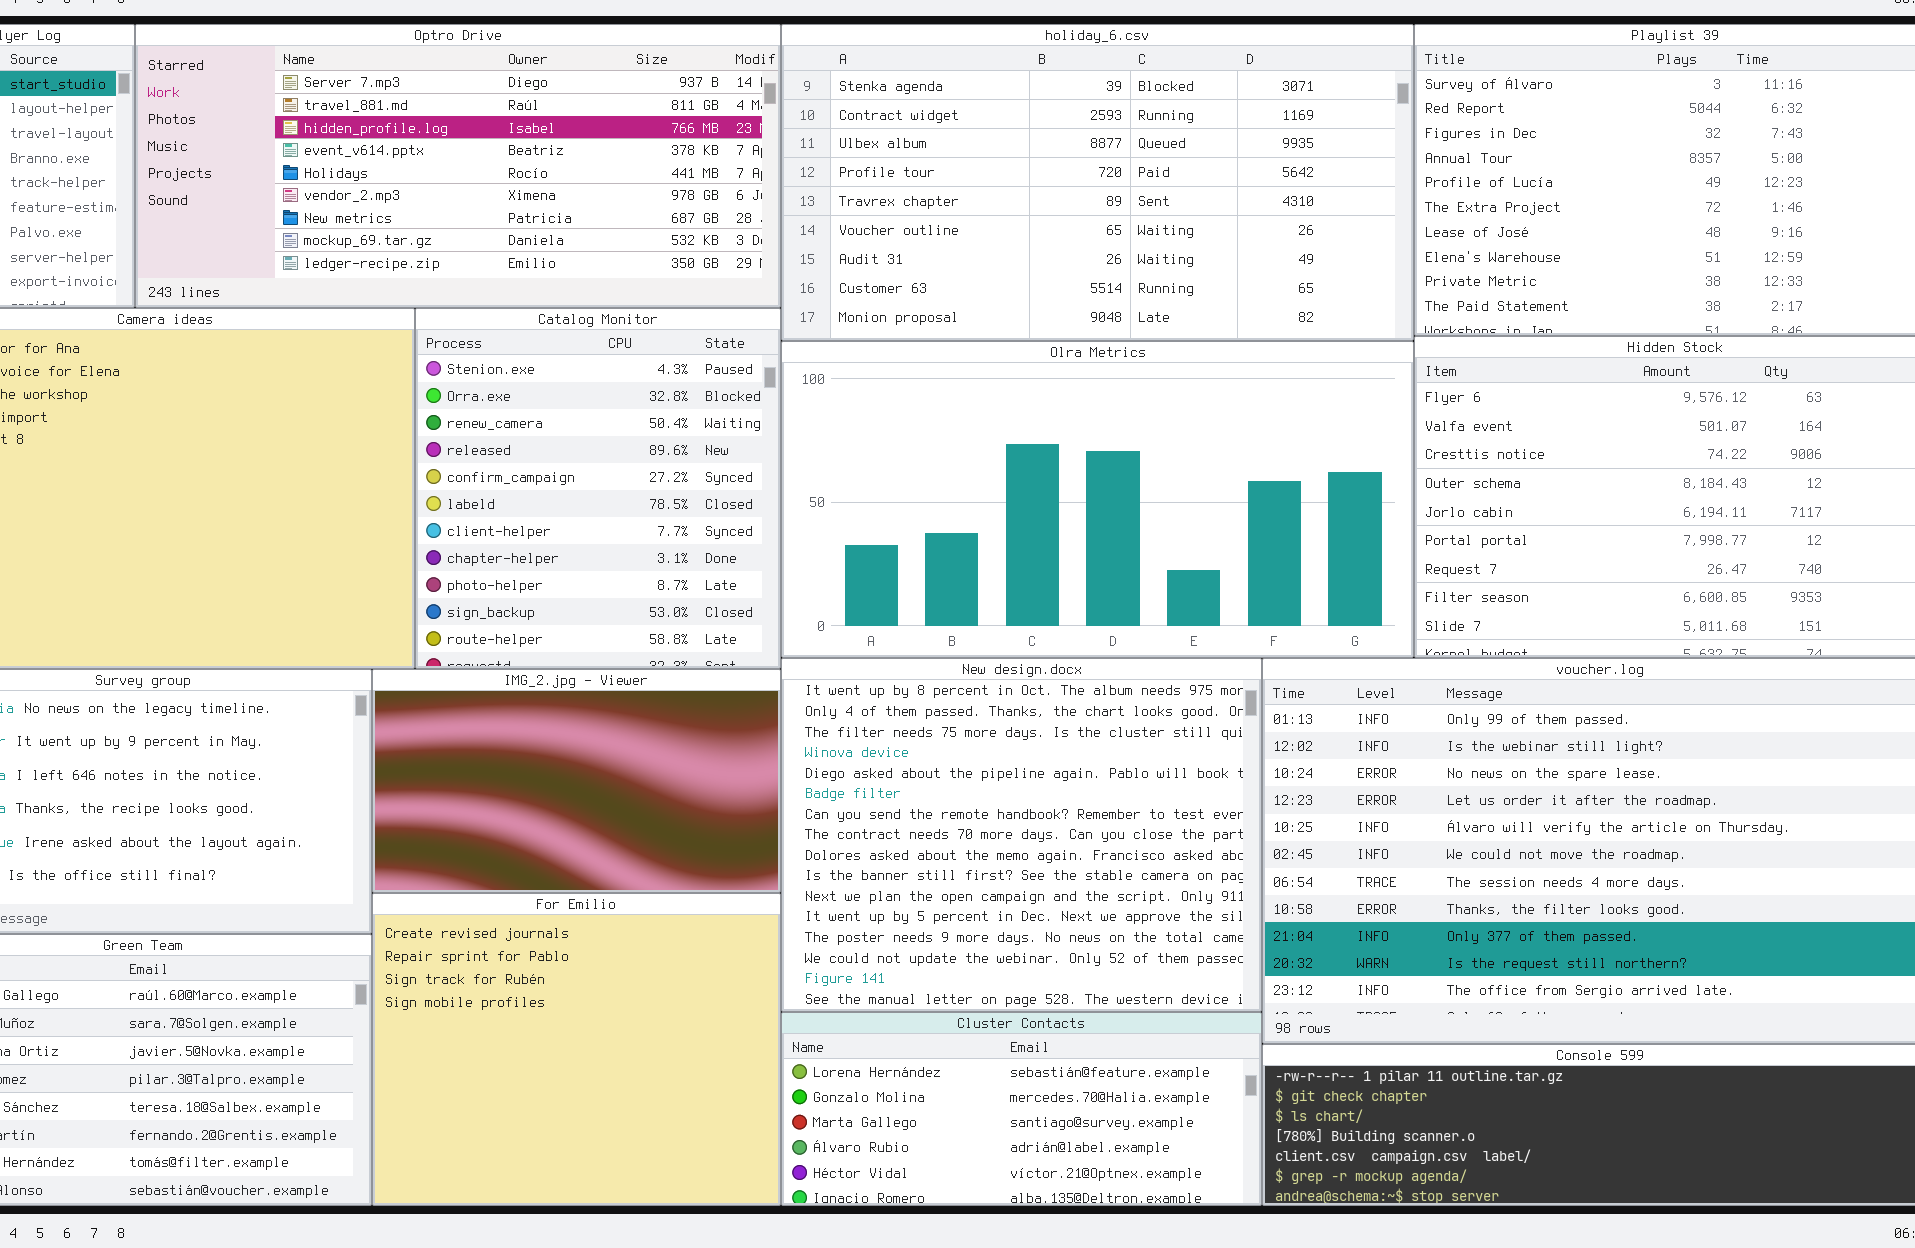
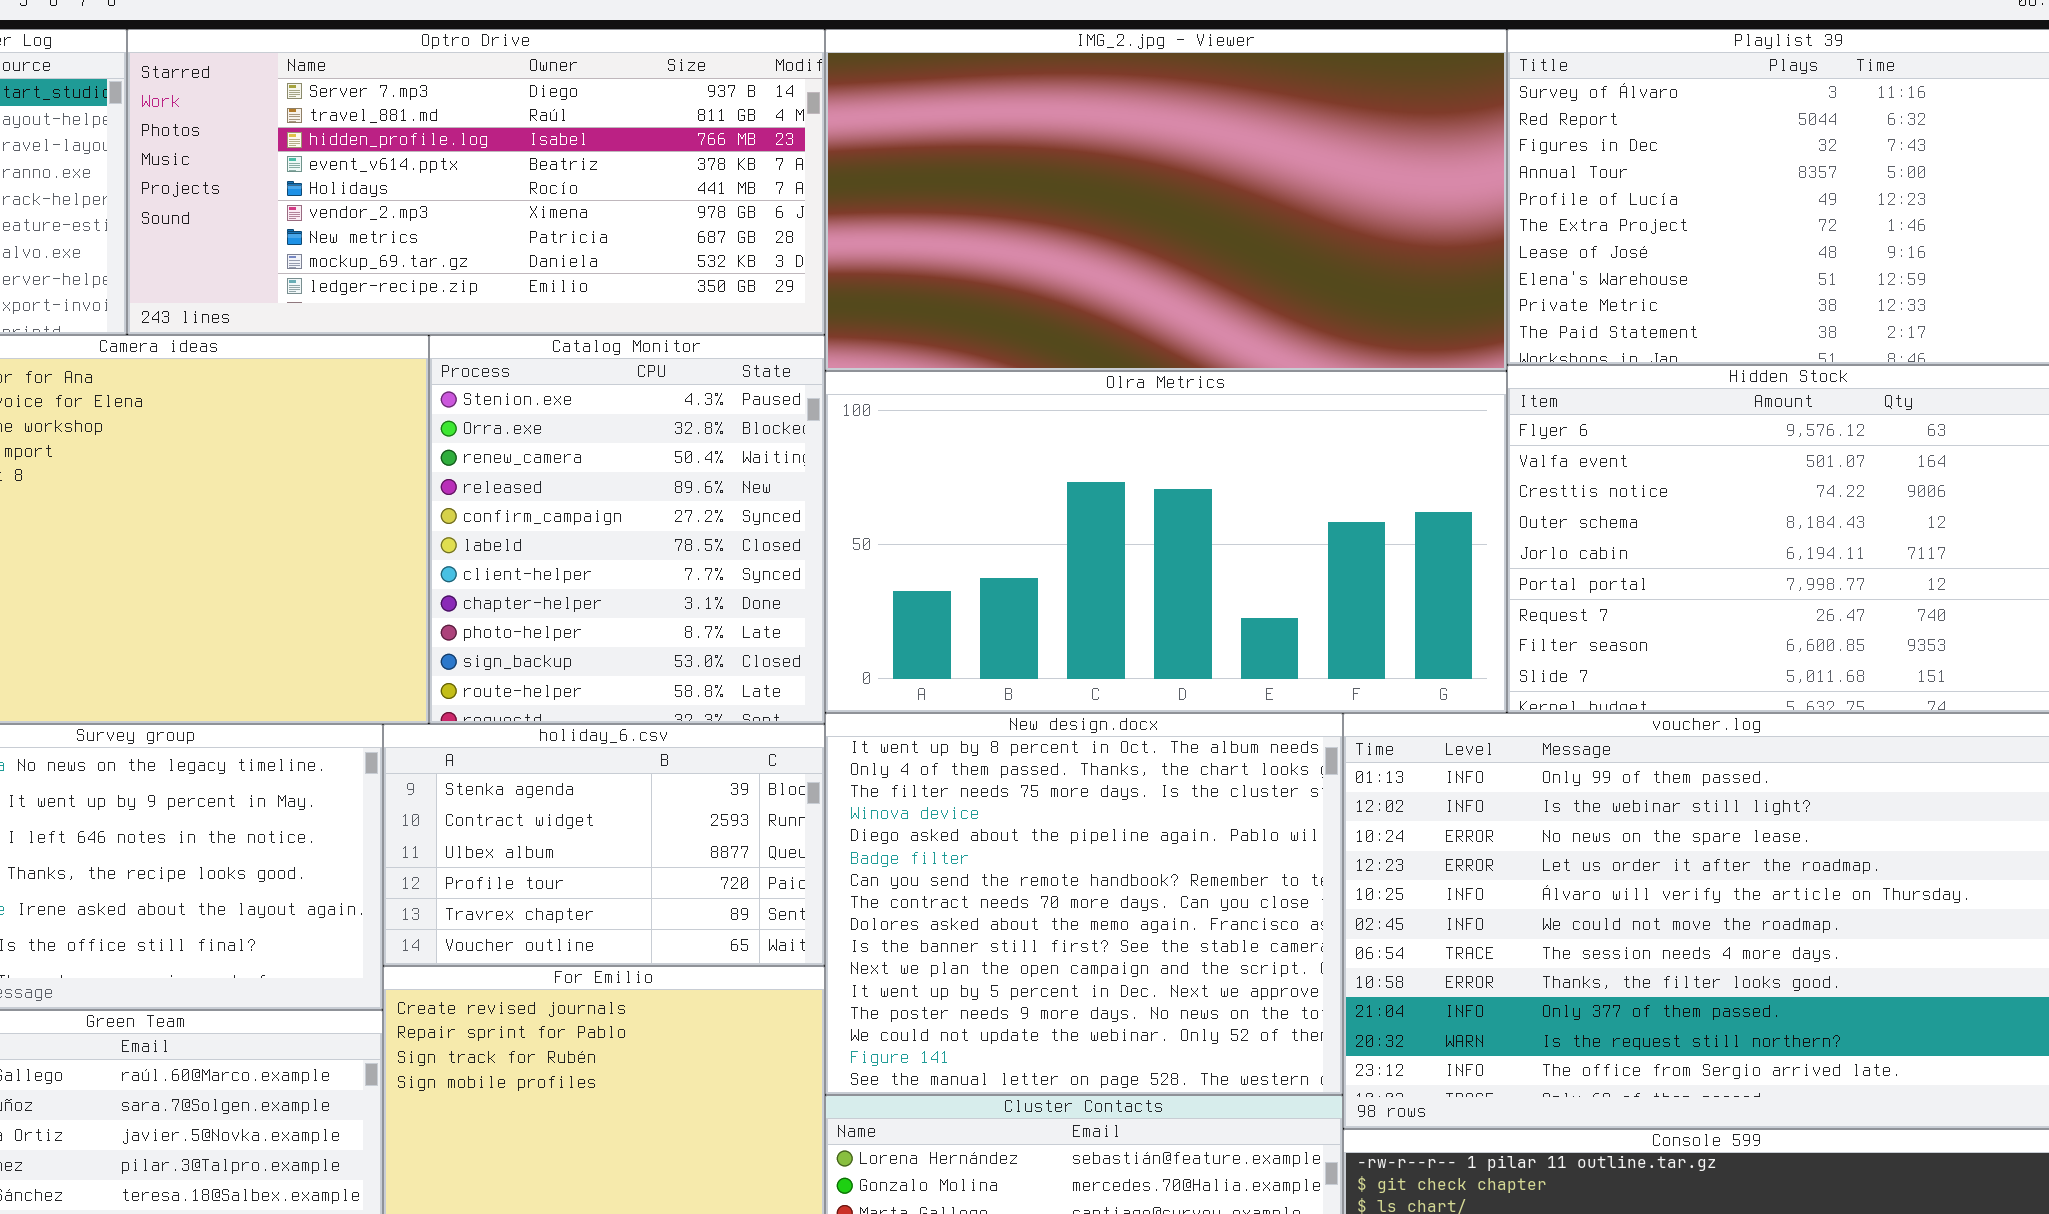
holiday_6.csv: [781,24,1414,341] -> [383,724,825,966], moved, resized
IMG_2.jpg - Viewer: [372,669,781,893] -> [825,29,1507,371], moved, resized

